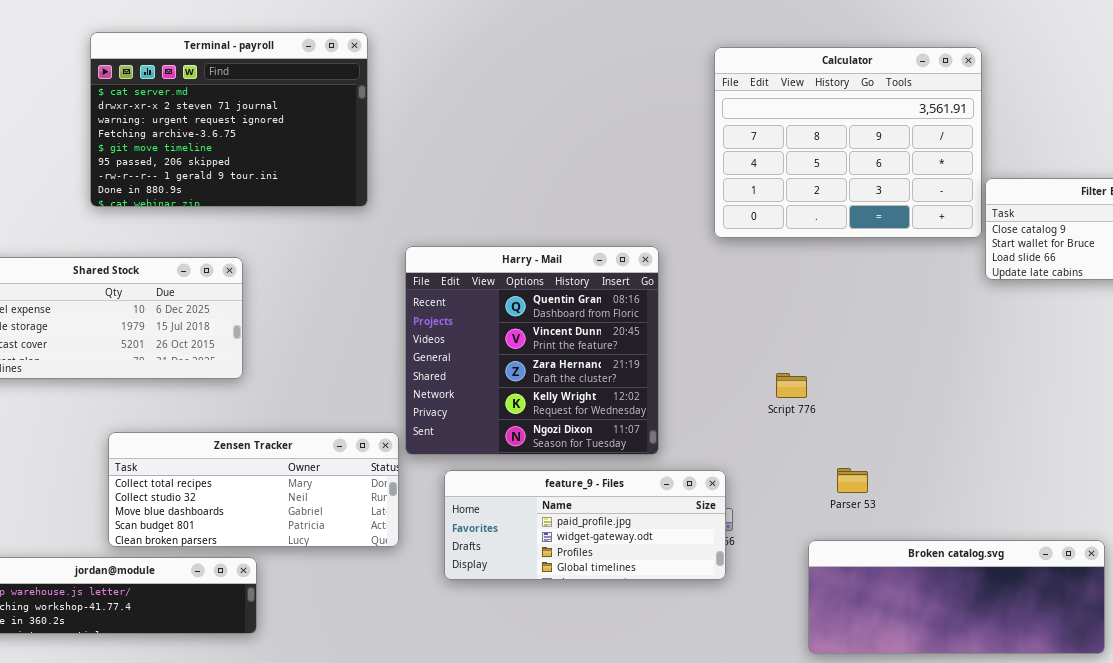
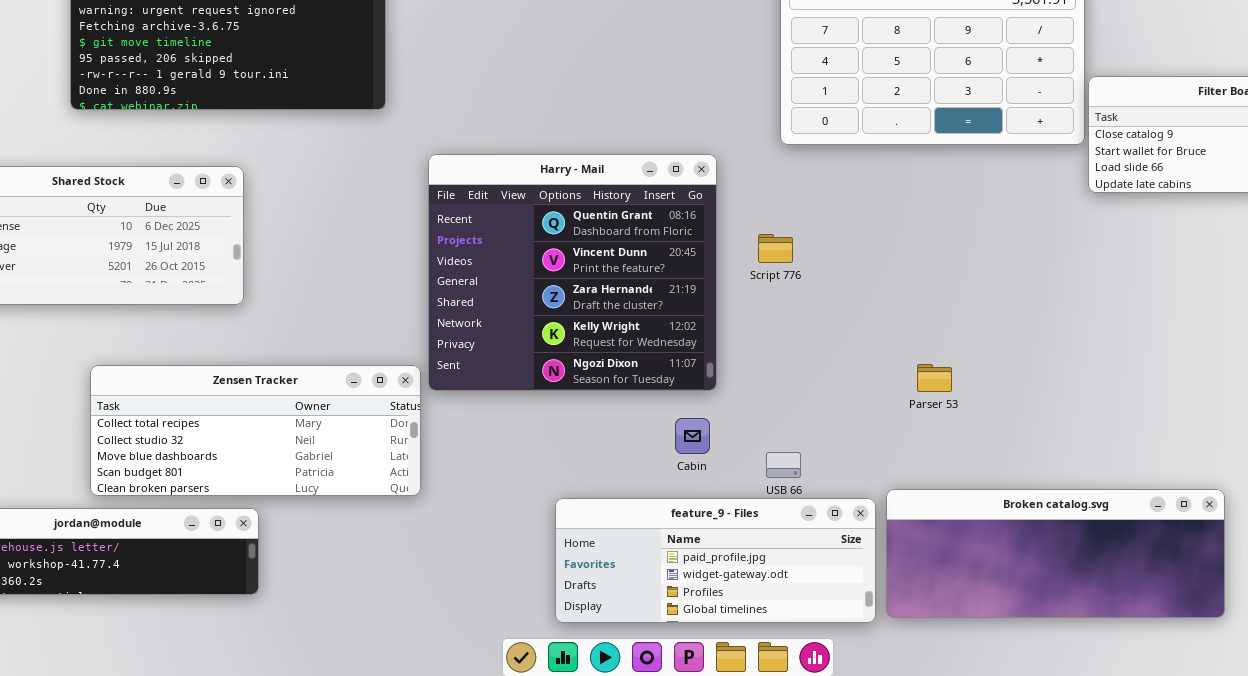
Script 776: [776,373,807,398] -> [758,234,793,263], moved
Parser 53: [837,468,868,493] -> [917,364,952,392], moved
feature_9 - Files: [444,470,726,580] -> [555,498,876,623], moved

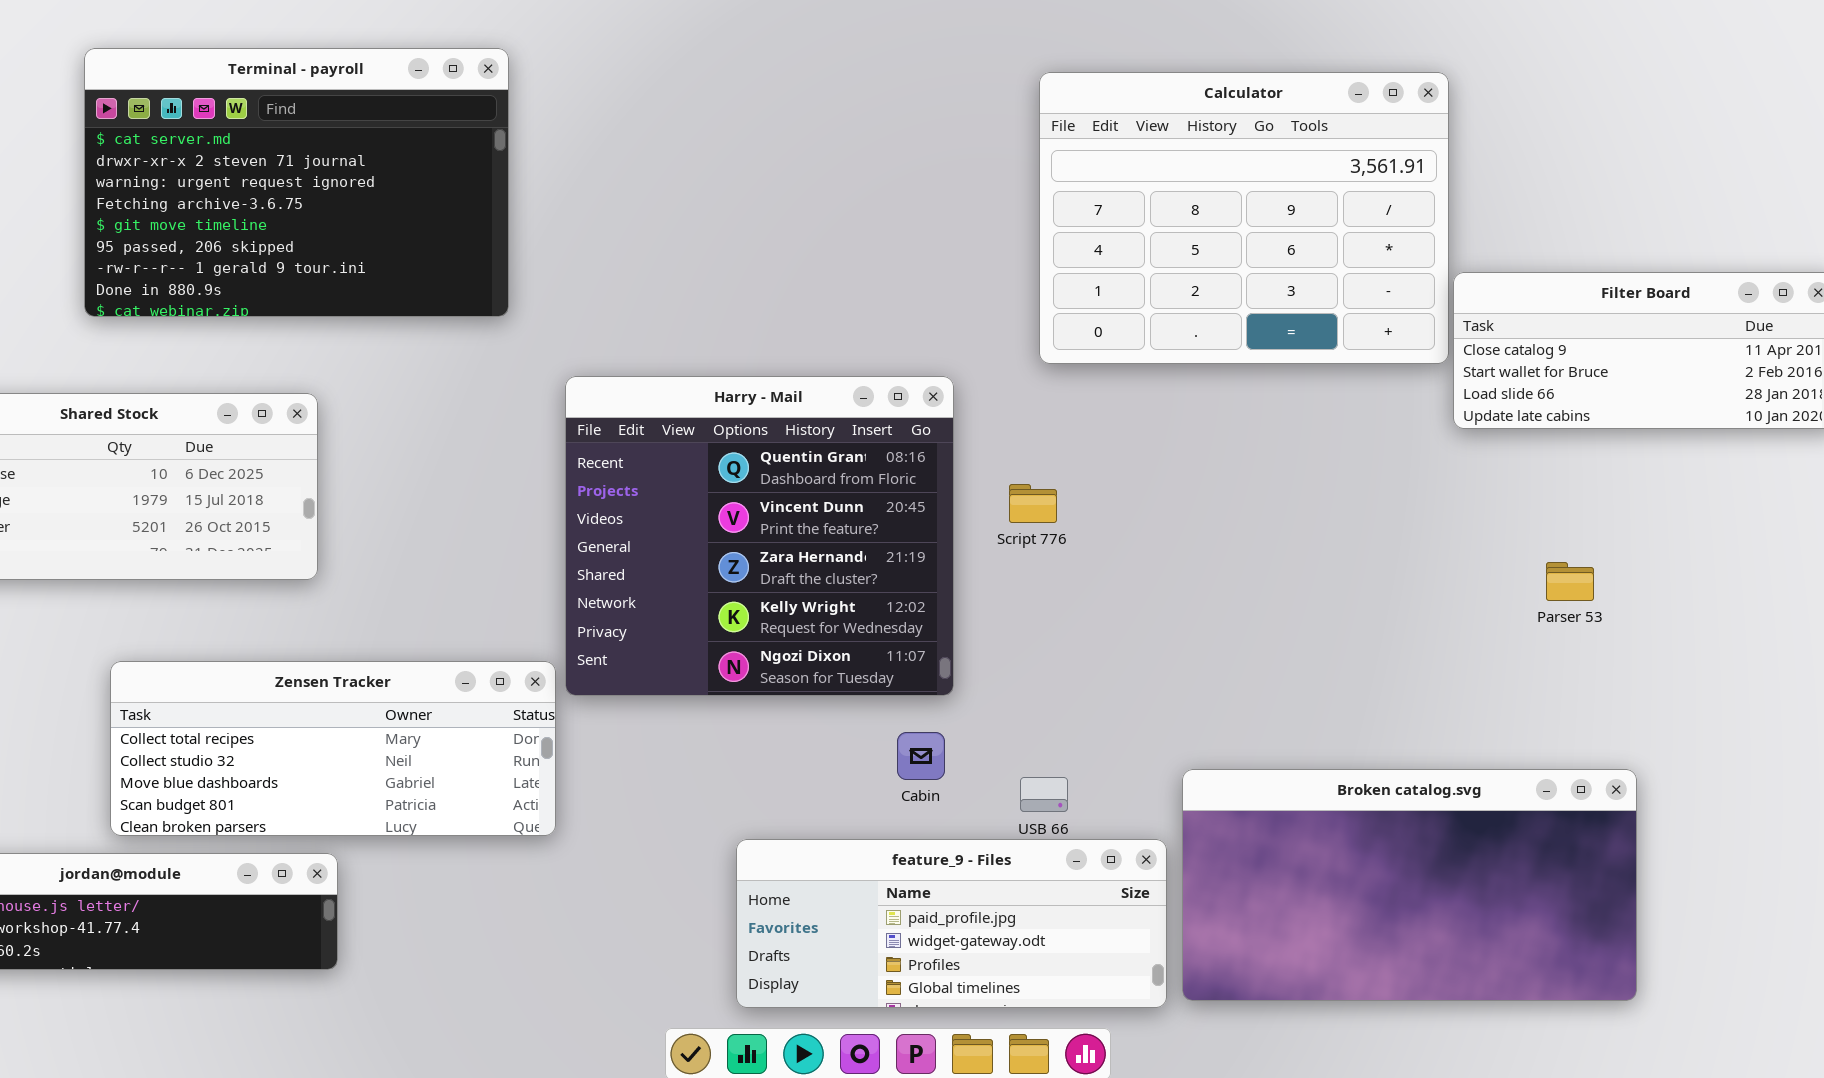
Parser 53: [917,364,952,392] -> [1546,562,1594,601], moved
Broken catalog.svg: [886,489,1225,618] -> [1182,769,1637,1001], resized

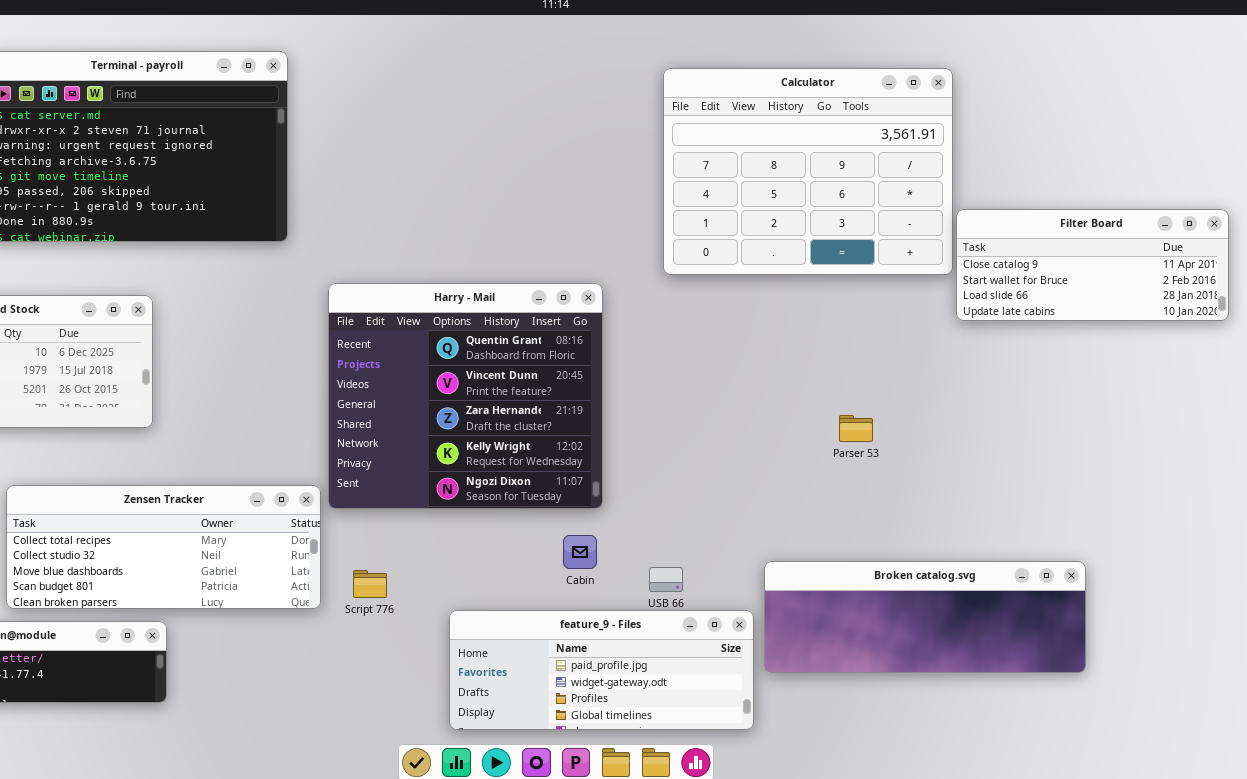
Script 776: [1009,484,1057,523] -> [353,570,387,598], moved
Parser 53: [1546,562,1594,601] -> [839,415,873,442], moved
Broken catalog.svg: [1182,769,1637,1001] -> [764,561,1086,673], resized

